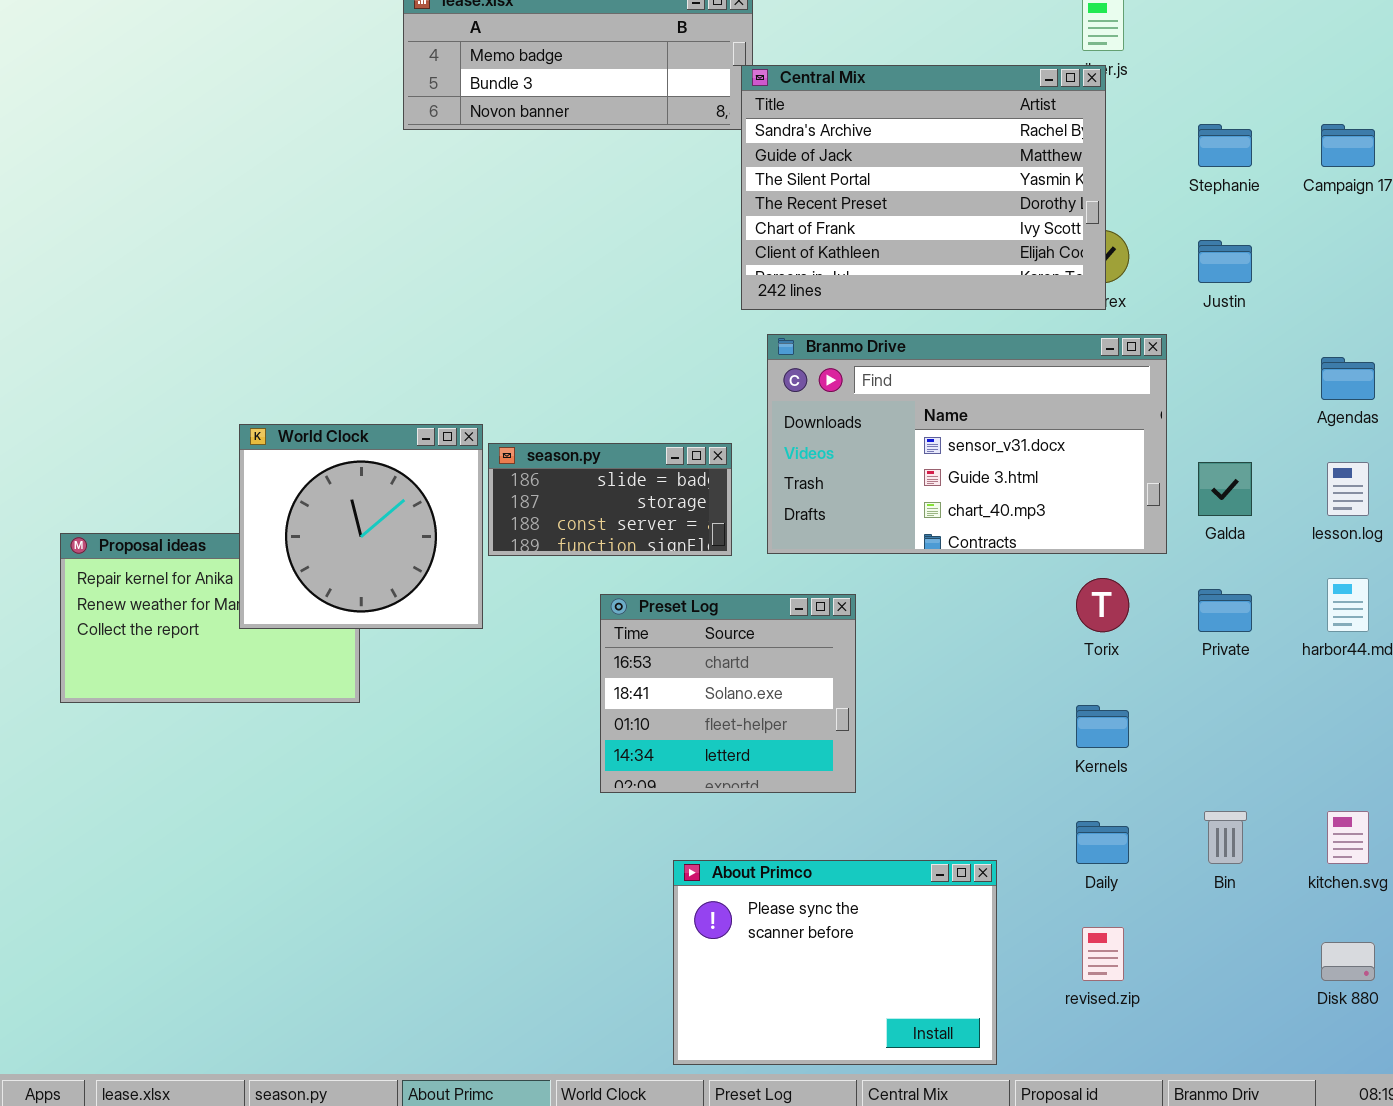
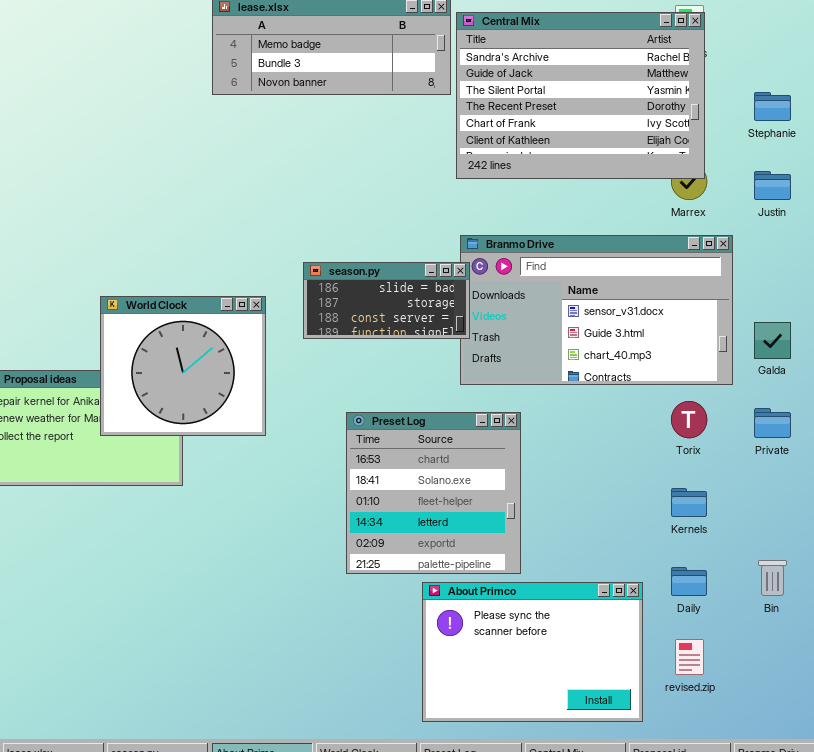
Central Mix: [741,65,1106,310] -> [456,12,705,179], moved
season.py: [488,443,732,556] -> [303,262,470,339], moved
Preset Log: [600,594,856,793] -> [346,412,521,574], resized
About Primco: [673,860,997,1065] -> [422,582,643,722], moved

